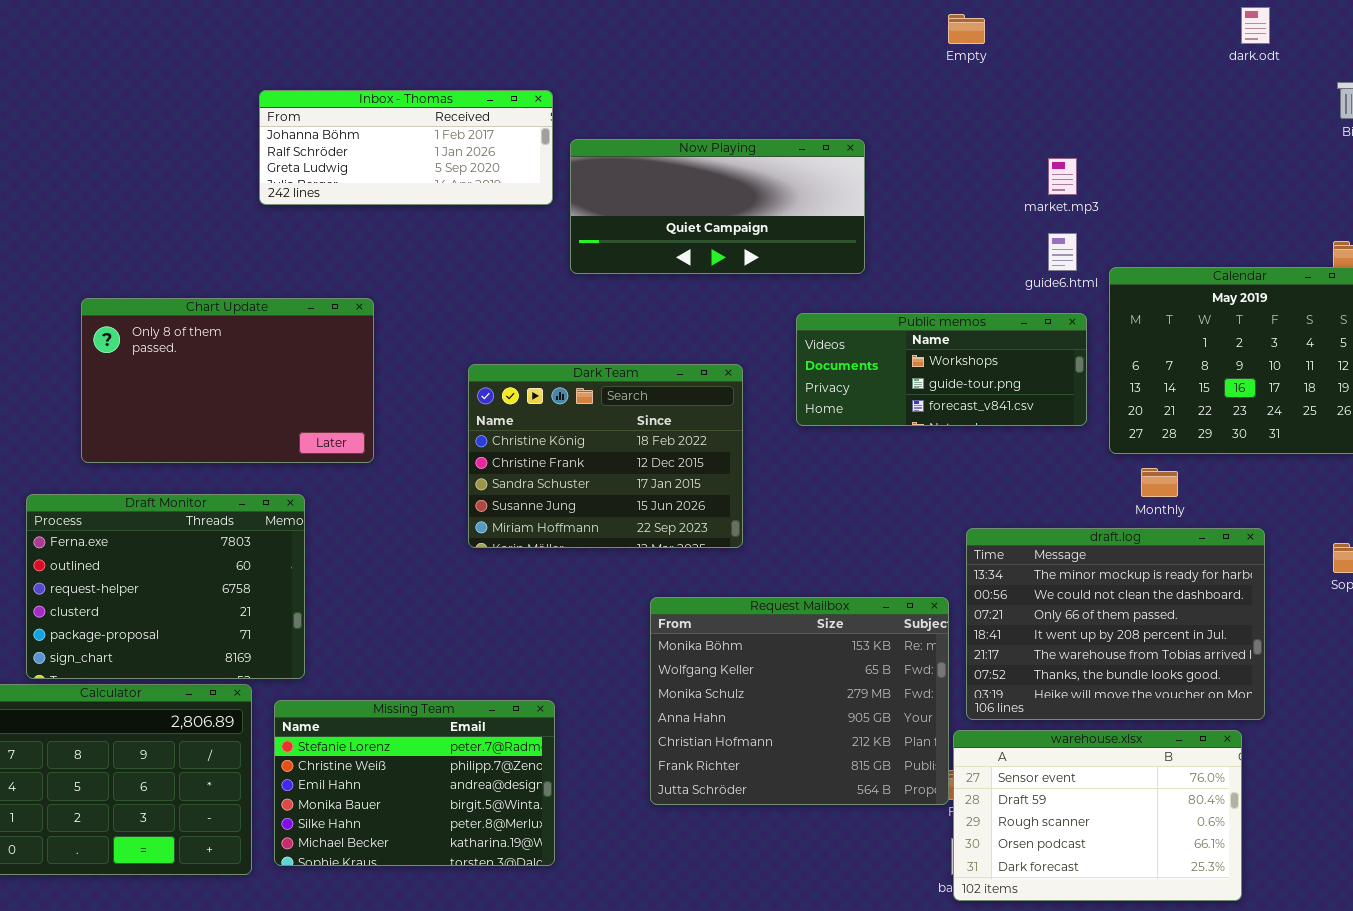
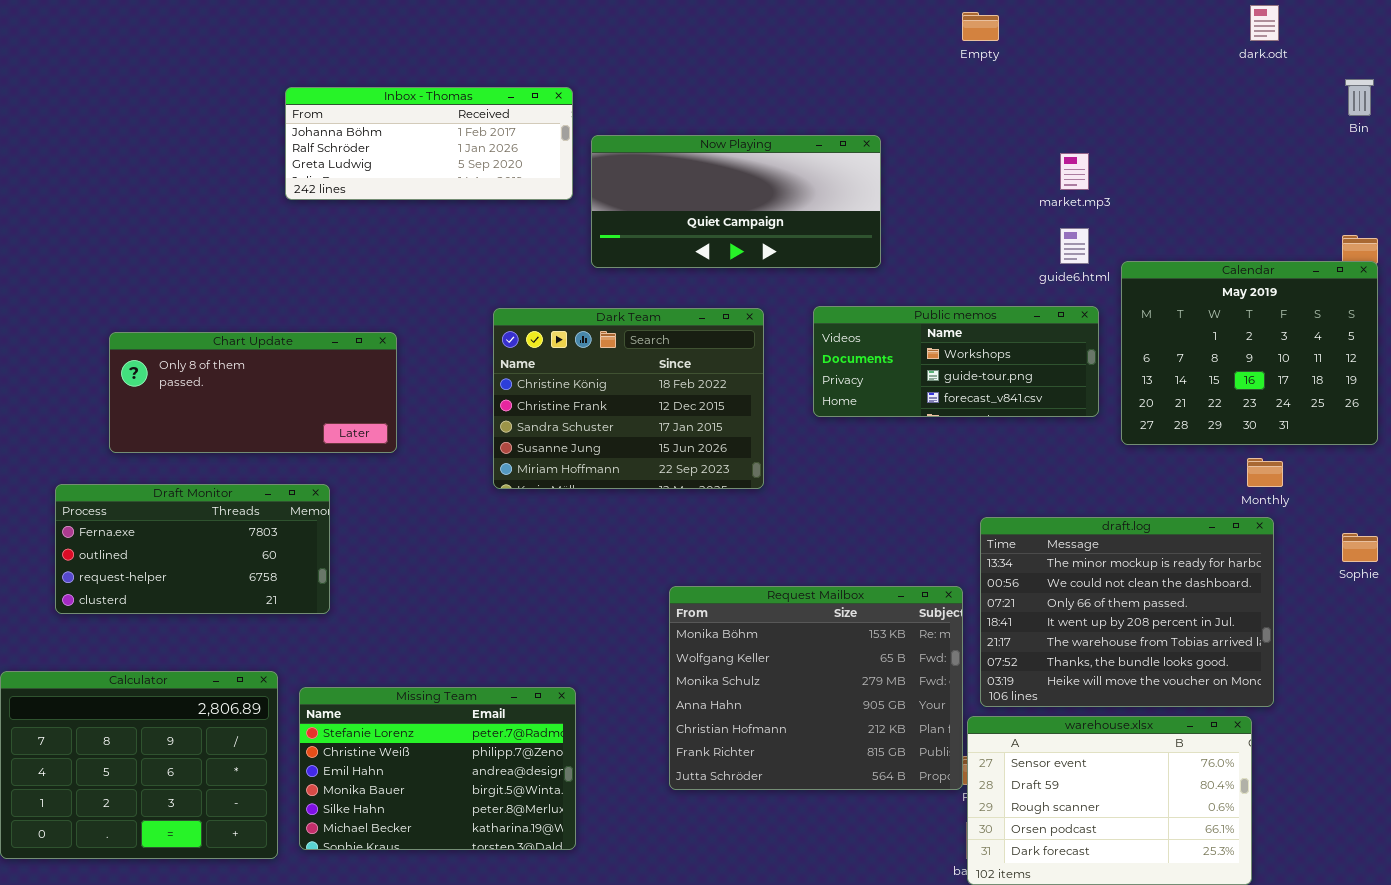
Chart Update: [81,298,374,463] -> [109,332,397,453], resized
Dark Team: [468,364,743,548] -> [493,308,764,489], moved
Monthly: [1141,468,1178,497] -> [1247,458,1283,487], moved
Draft Monitor: [26,494,305,679] -> [55,484,330,614], resized

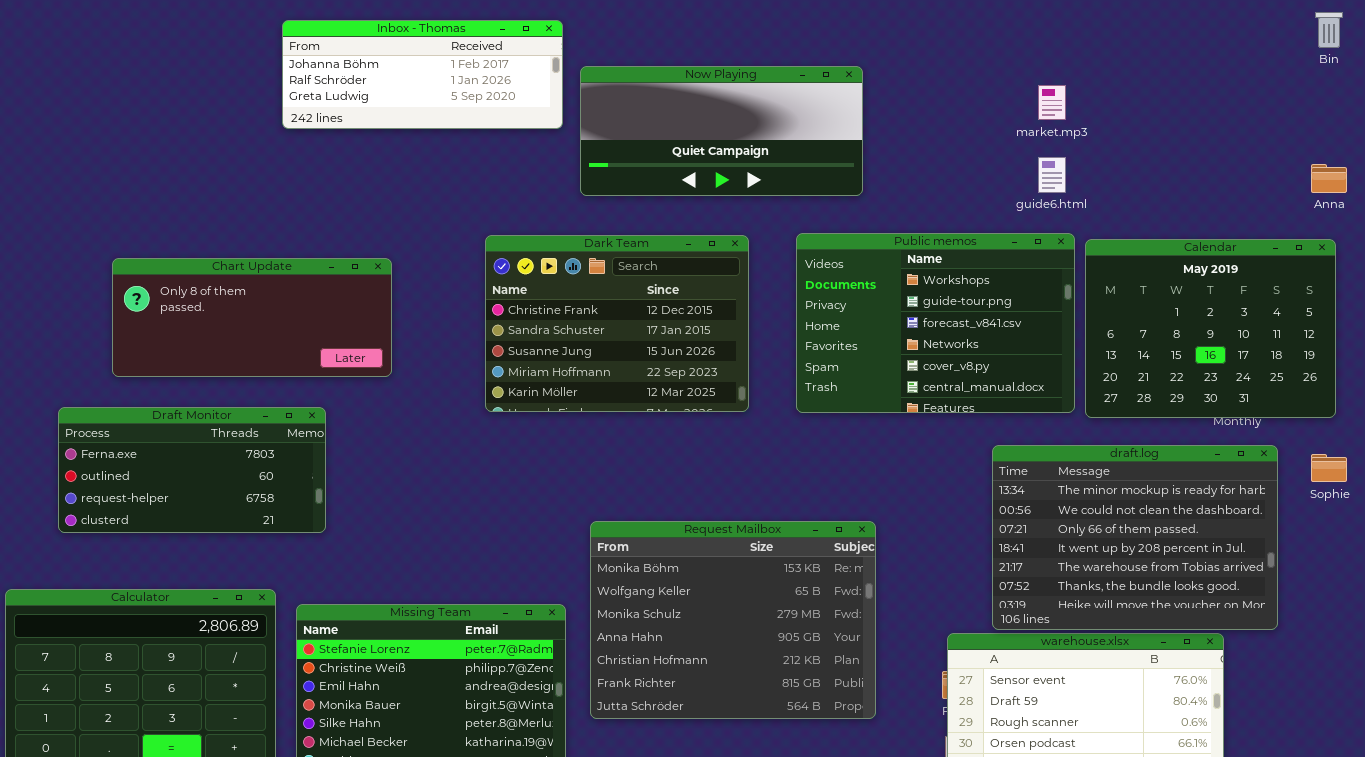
Calendar: [1121,261,1378,445] -> [1085,239,1336,418], moved
Public memos: [813,306,1099,417] -> [796,233,1075,413], resized
Dark Team: [493,308,764,489] -> [485,235,749,412], scrolled down 1 row
draft.log: [980,517,1274,707] -> [992,445,1278,630], moved
Request Mailbox: [669,586,963,790] -> [590,521,876,719], moved

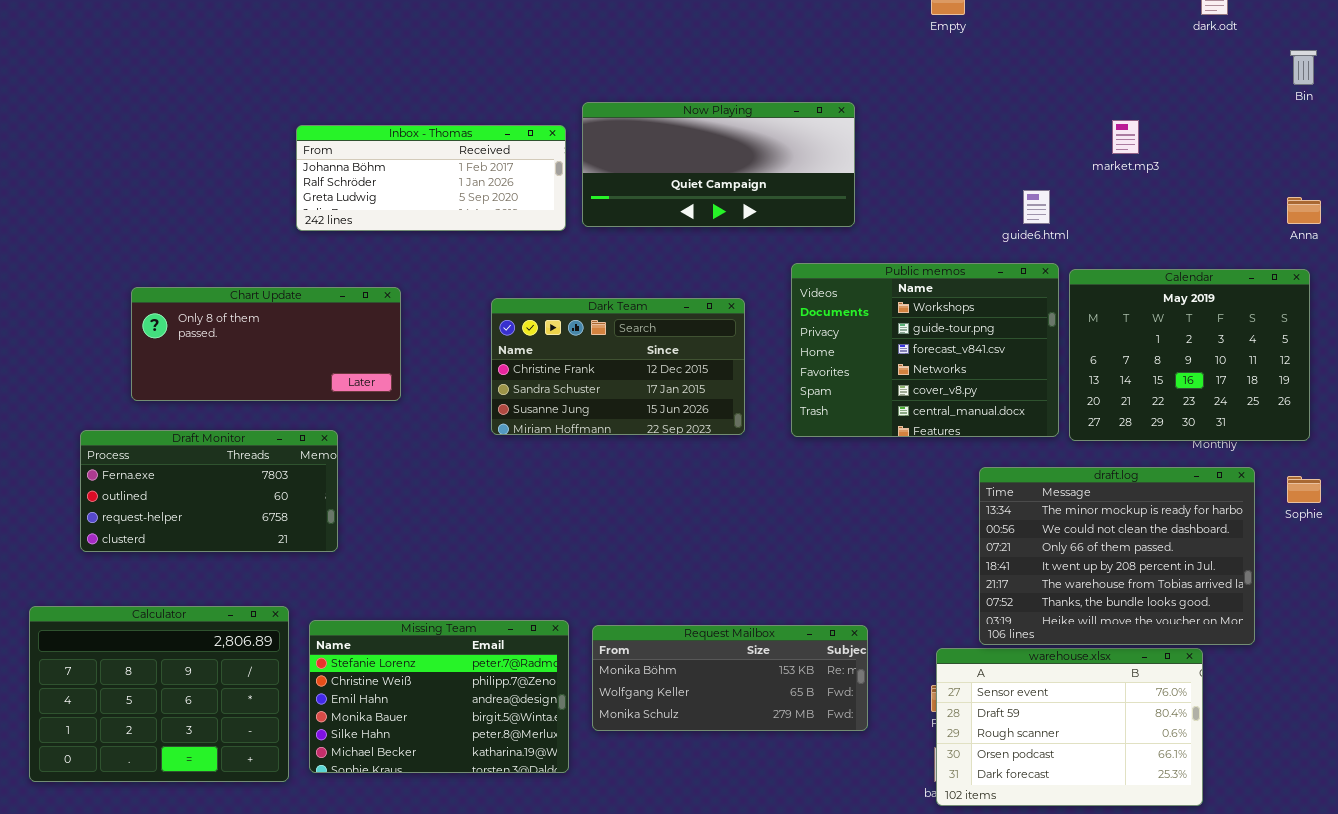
Inbox - Thomas: [282,20,563,129] -> [296,125,566,231], moved
market.mp3: [1038,85,1066,120] -> [1112,120,1139,154], moved
Dark Team: [485,235,749,412] -> [491,298,745,435], resized
Request Mailbox: [590,521,876,719] -> [592,625,868,731], resized

